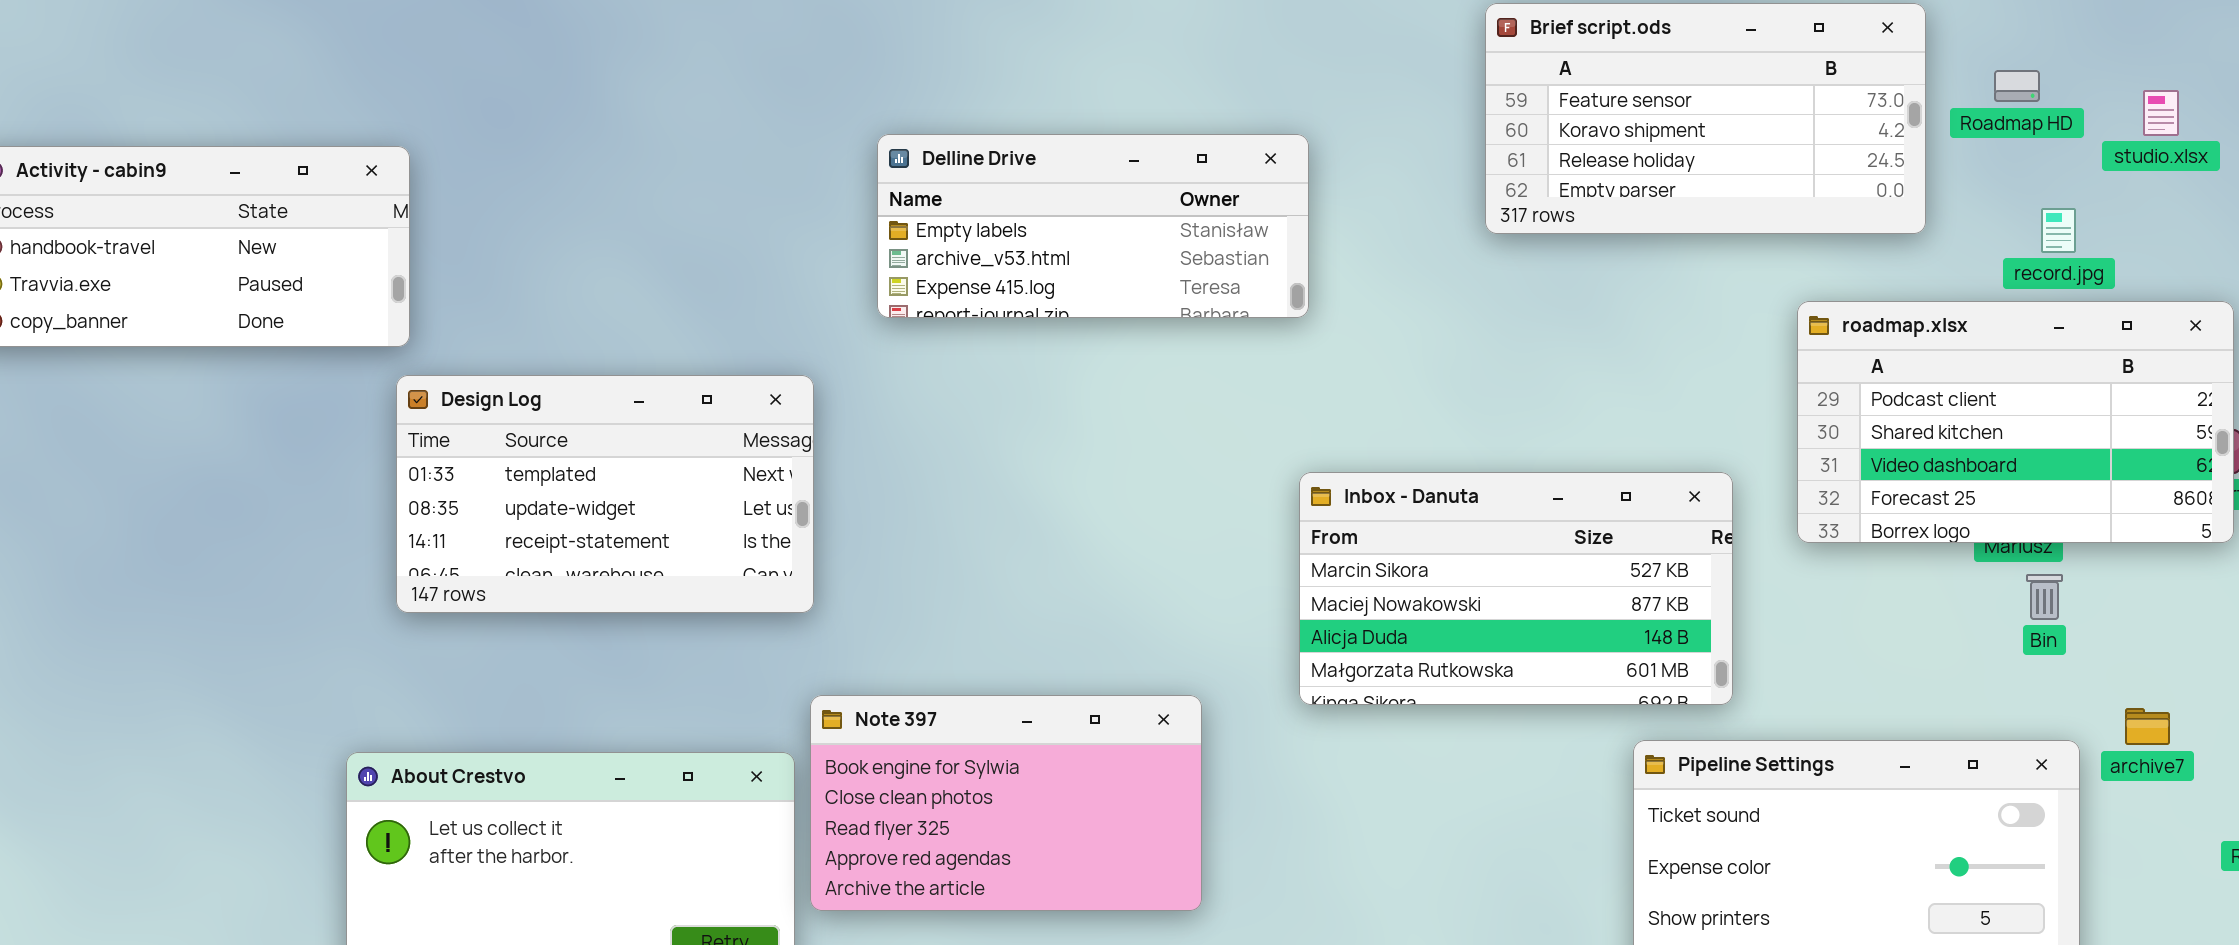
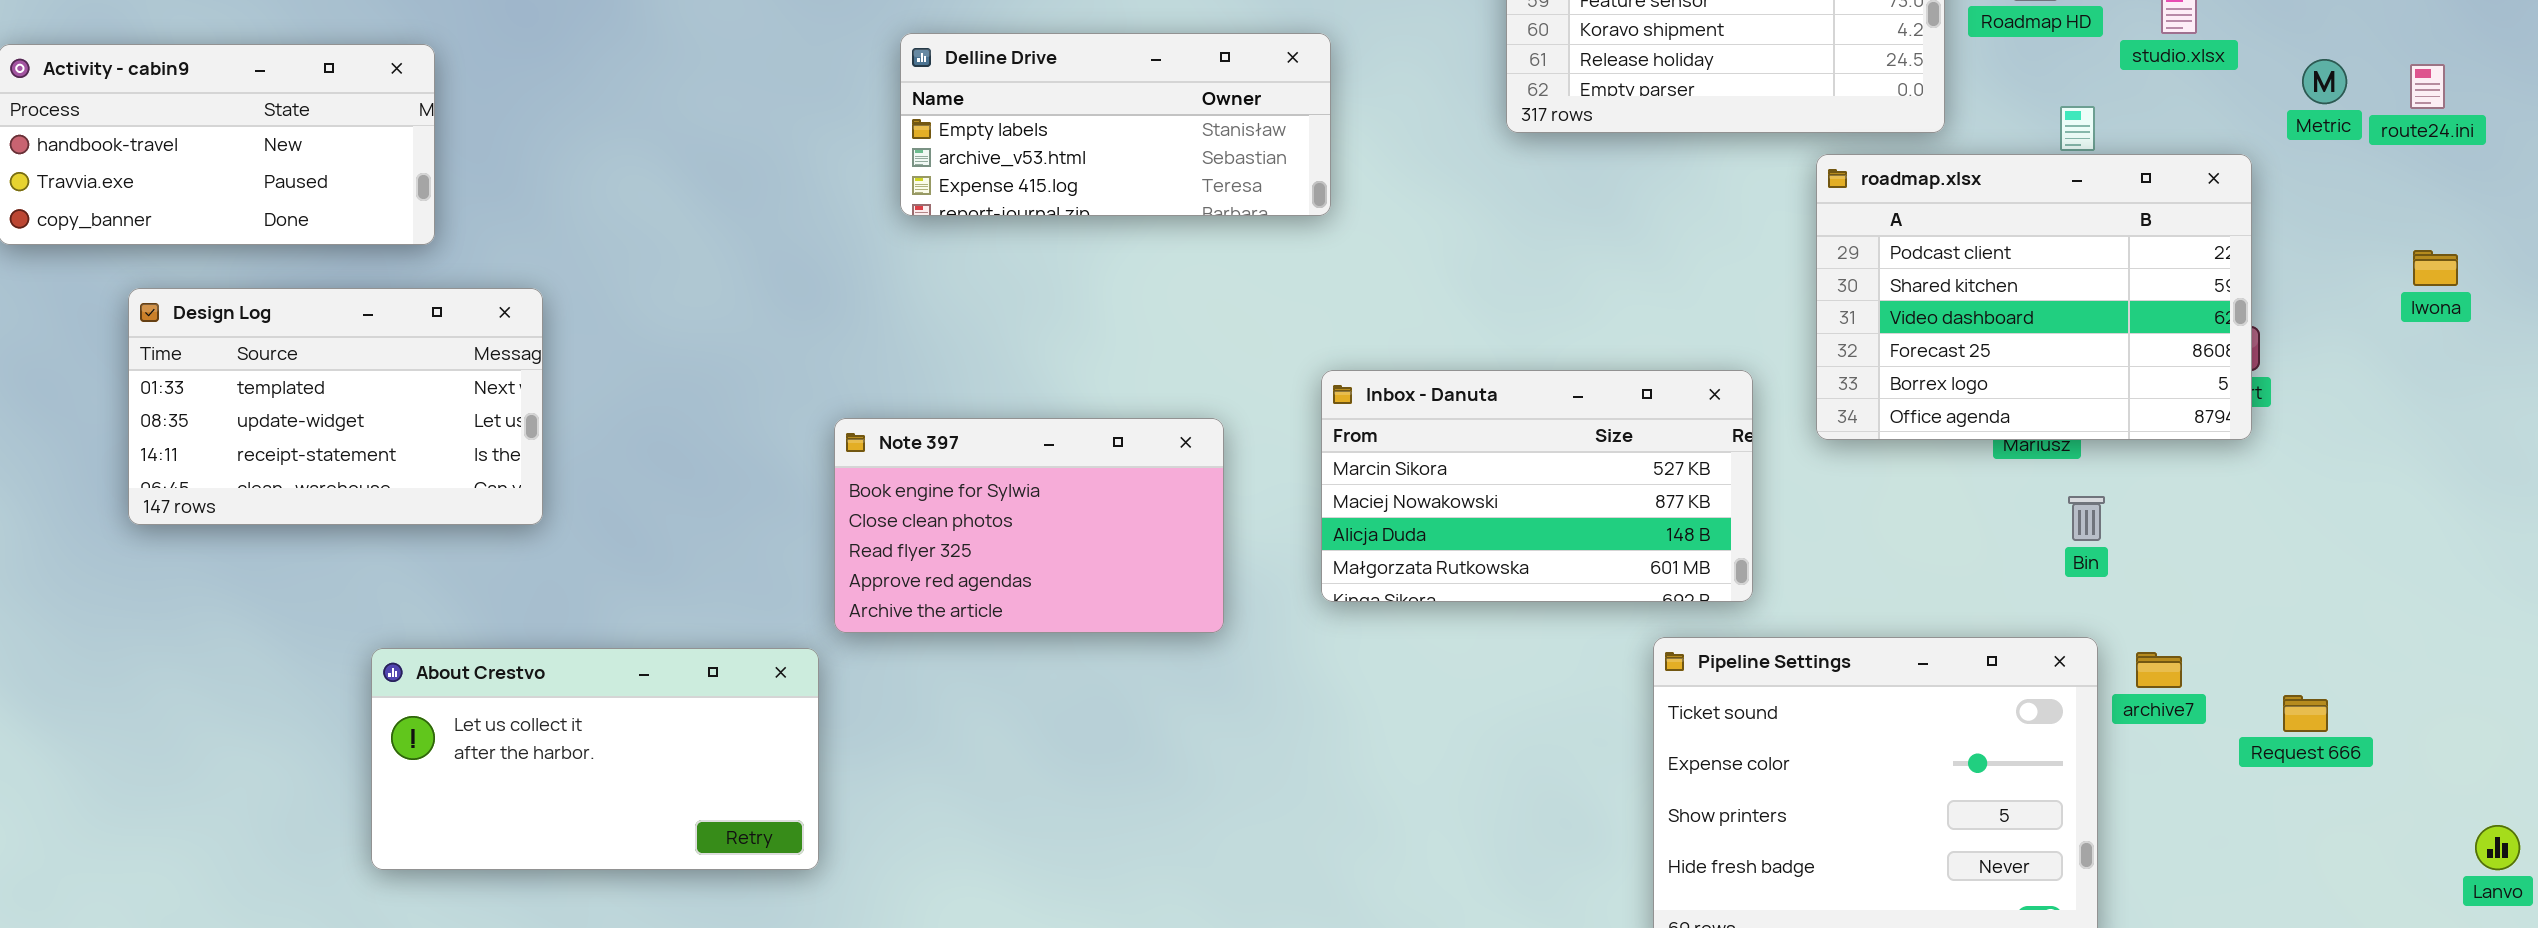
roadmap.xlsx: [1797,301,2234,543] -> [1816,154,2252,440], resized
Design Log: [396,375,814,613] -> [128,288,543,525], moved
Bin: [2026,574,2063,620] -> [2068,496,2105,541], moved
Note 397: [810,695,1202,911] -> [834,418,1224,633], moved
archive7: [2125,708,2170,745] -> [2136,652,2182,688], moved

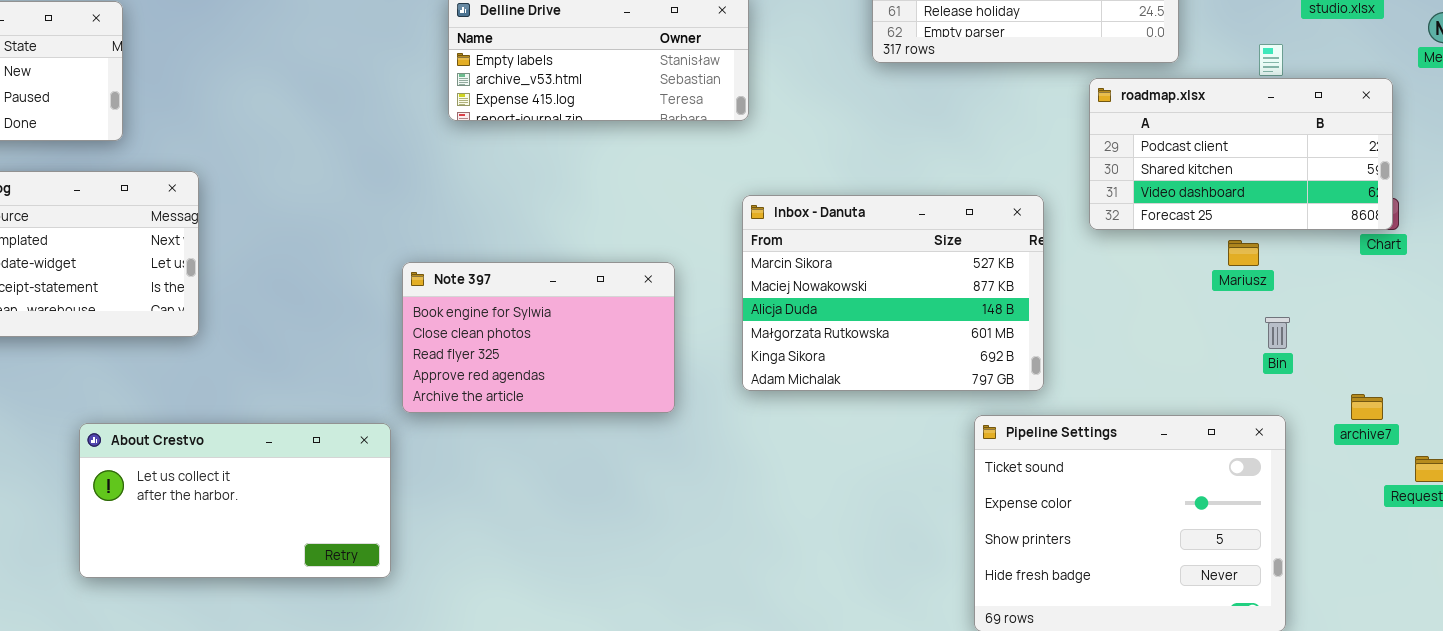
roadmap.xlsx: [1816,154,2252,440] -> [1089,78,1393,230], resized
Inbox - Danuta: [1321,370,1753,602] -> [742,195,1044,391], resized
archive7: [2136,652,2182,688] -> [1351,394,1383,420], moved

